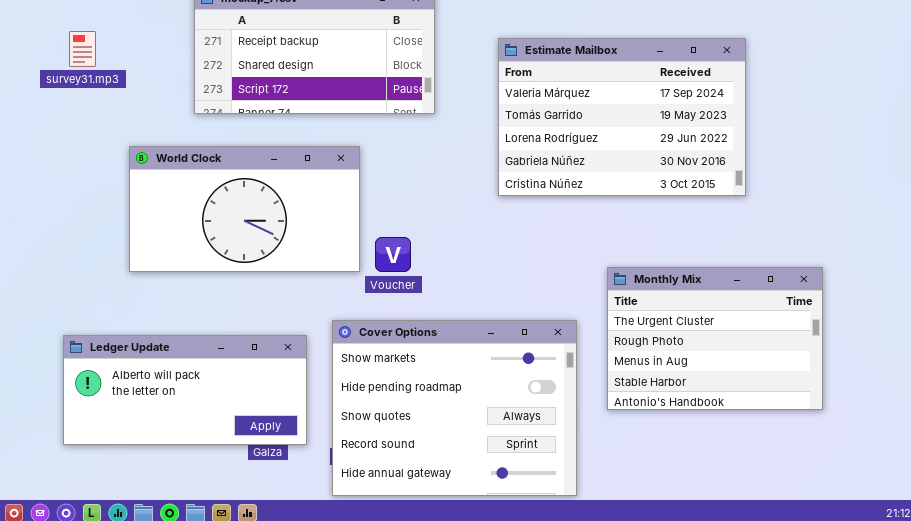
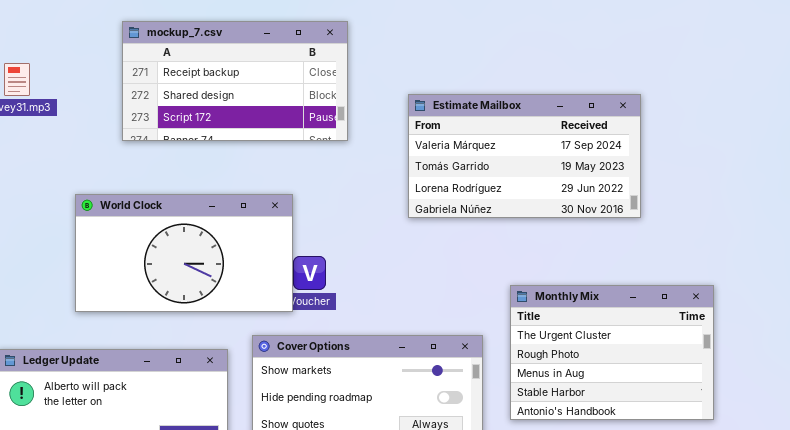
Estimate Mailbox: [498,38,746,196] -> [408,94,641,218], resized
World Clock: [129,146,360,272] -> [75,194,293,312], moved

